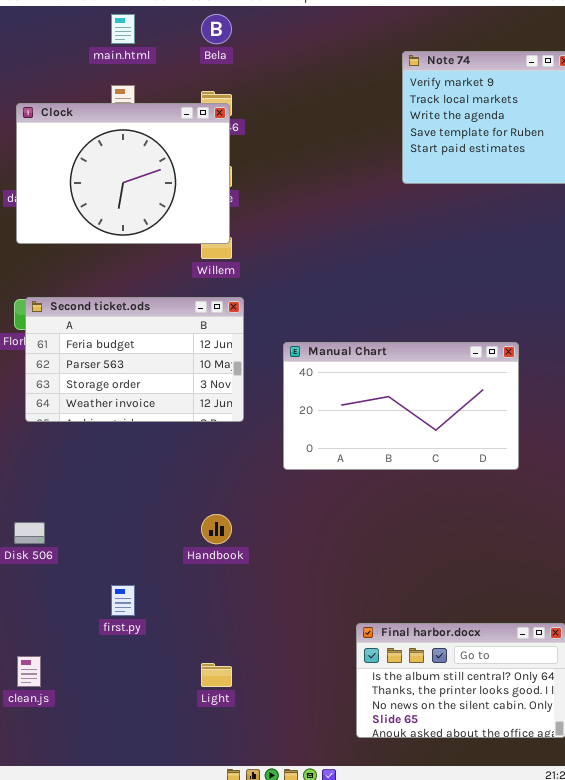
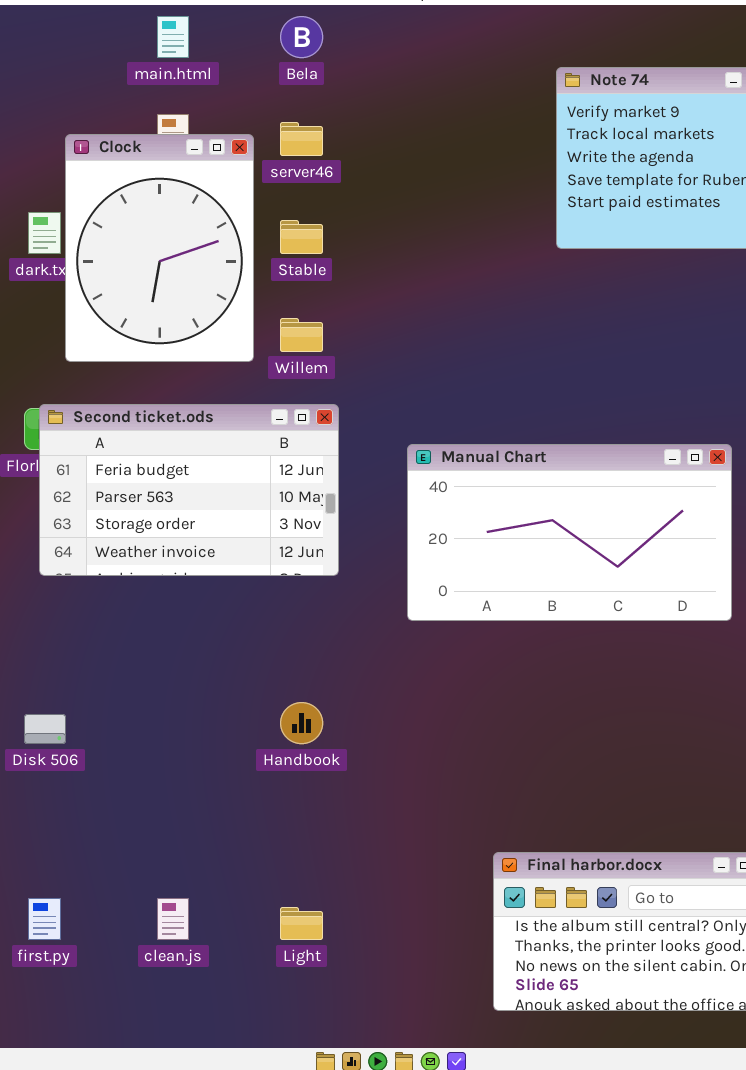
Clock: [16,103,230,244] -> [65,134,254,362], moved, resized
Manual Chart: [283,342,519,470] -> [407,444,732,621], moved
first.py: [111,585,135,616] -> [28,898,61,940], moved
clean.js: [17,656,41,687] -> [157,898,189,940], moved

